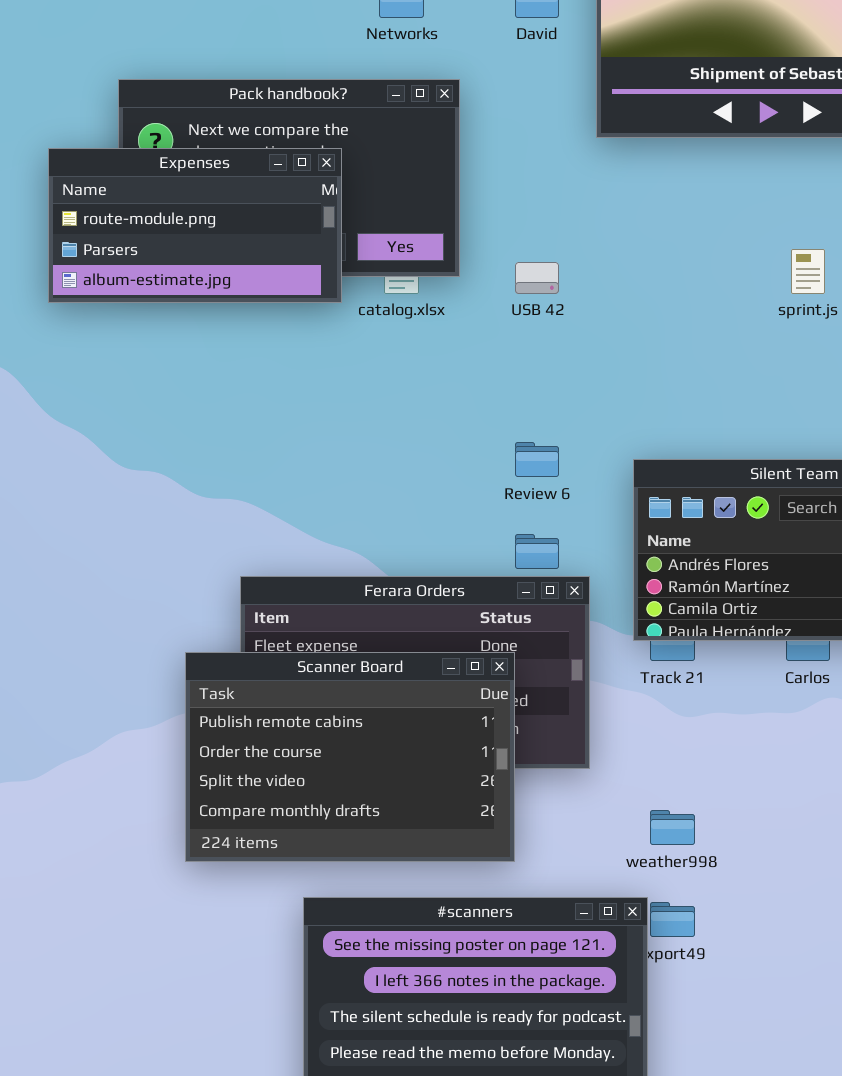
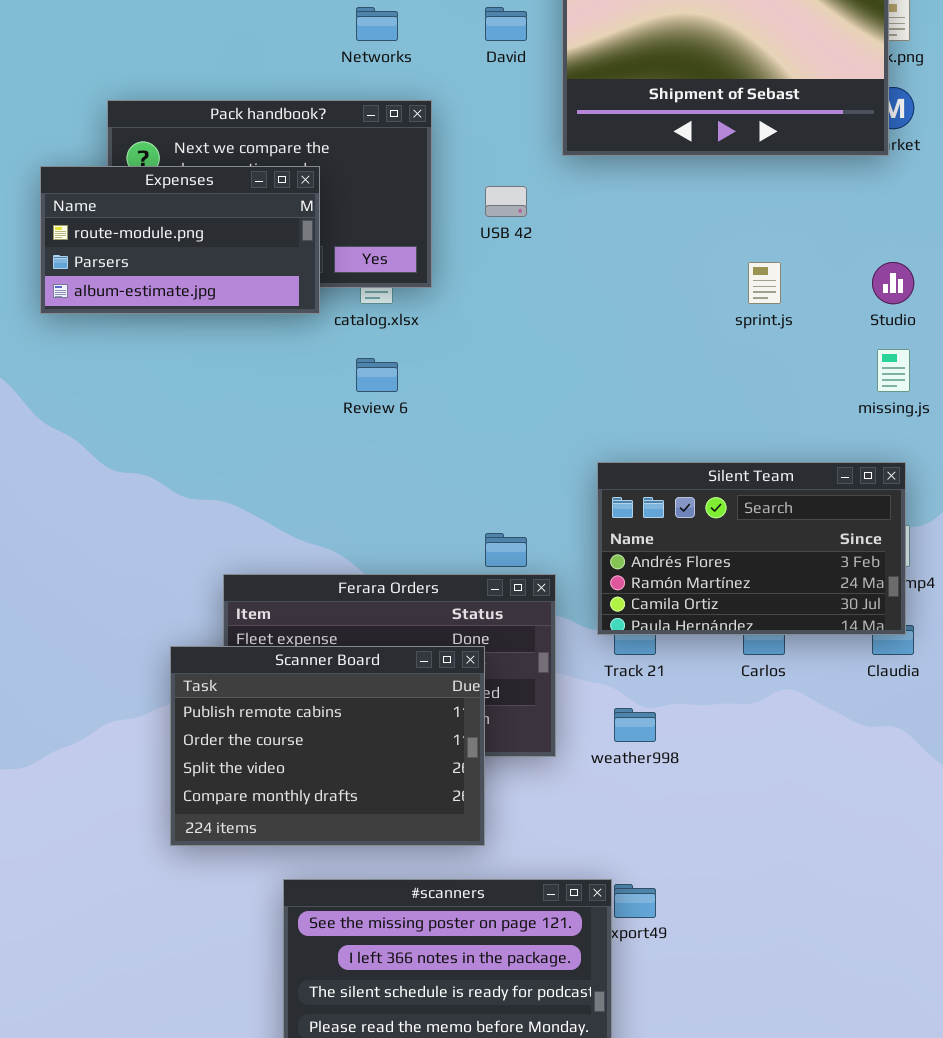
USB 42: [515,262,559,294] -> [485,186,527,217], moved
Review 6: [515,442,559,477] -> [356,358,398,392], moved
weather998: [650,810,695,845] -> [614,708,656,742], moved

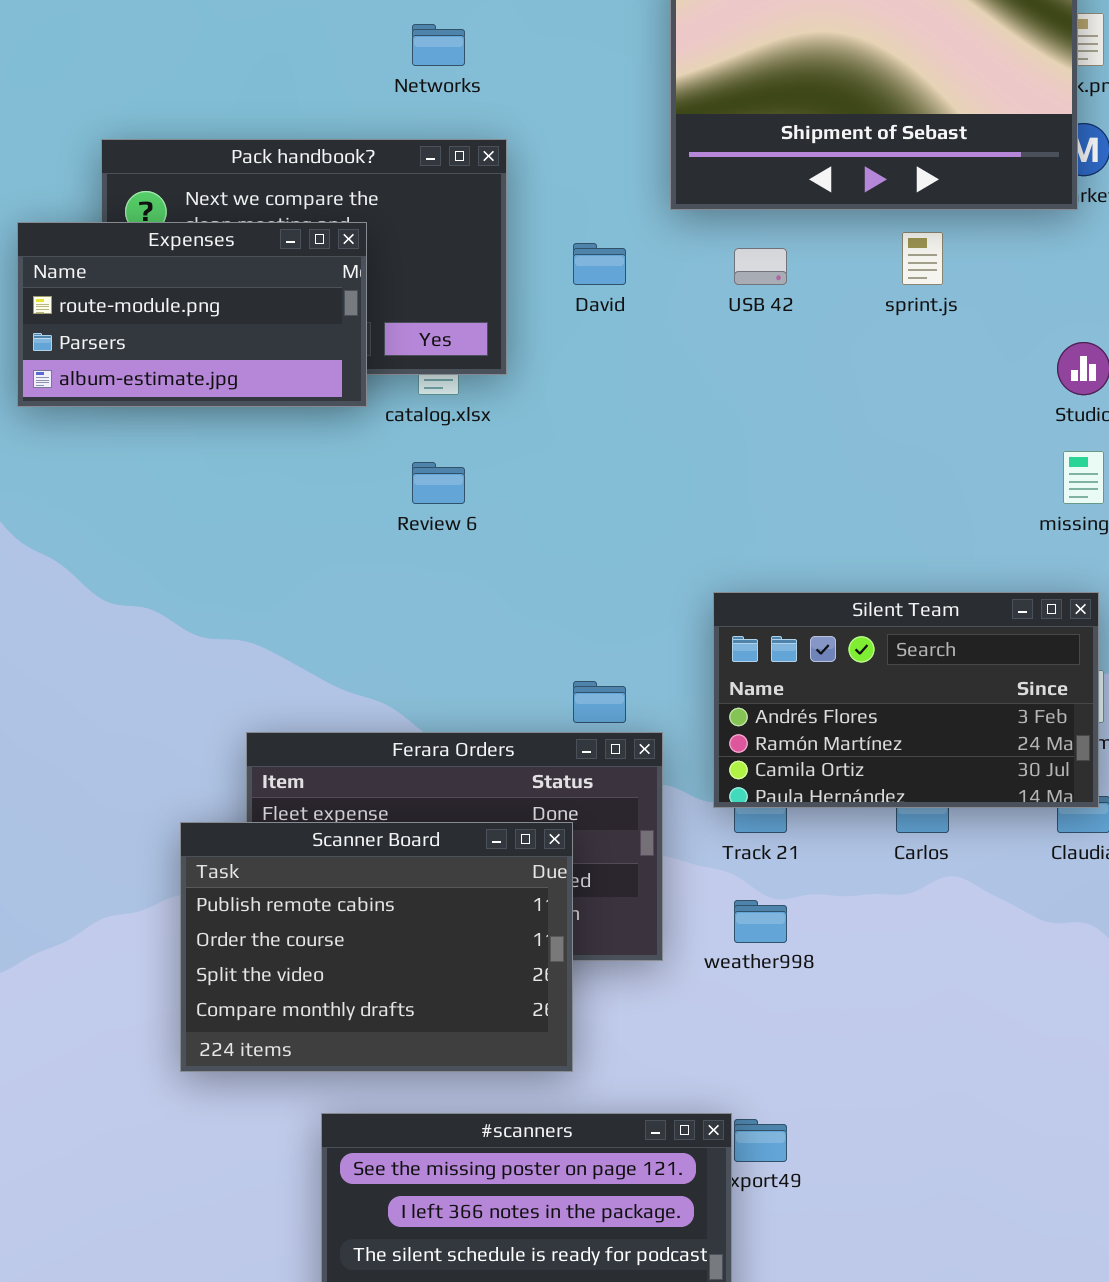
David: [485,7,527,41] -> [573,243,626,285], moved
USB 42: [485,186,527,217] -> [734,248,787,285], moved
sprint.js: [748,262,781,304] -> [902,232,943,285], moved

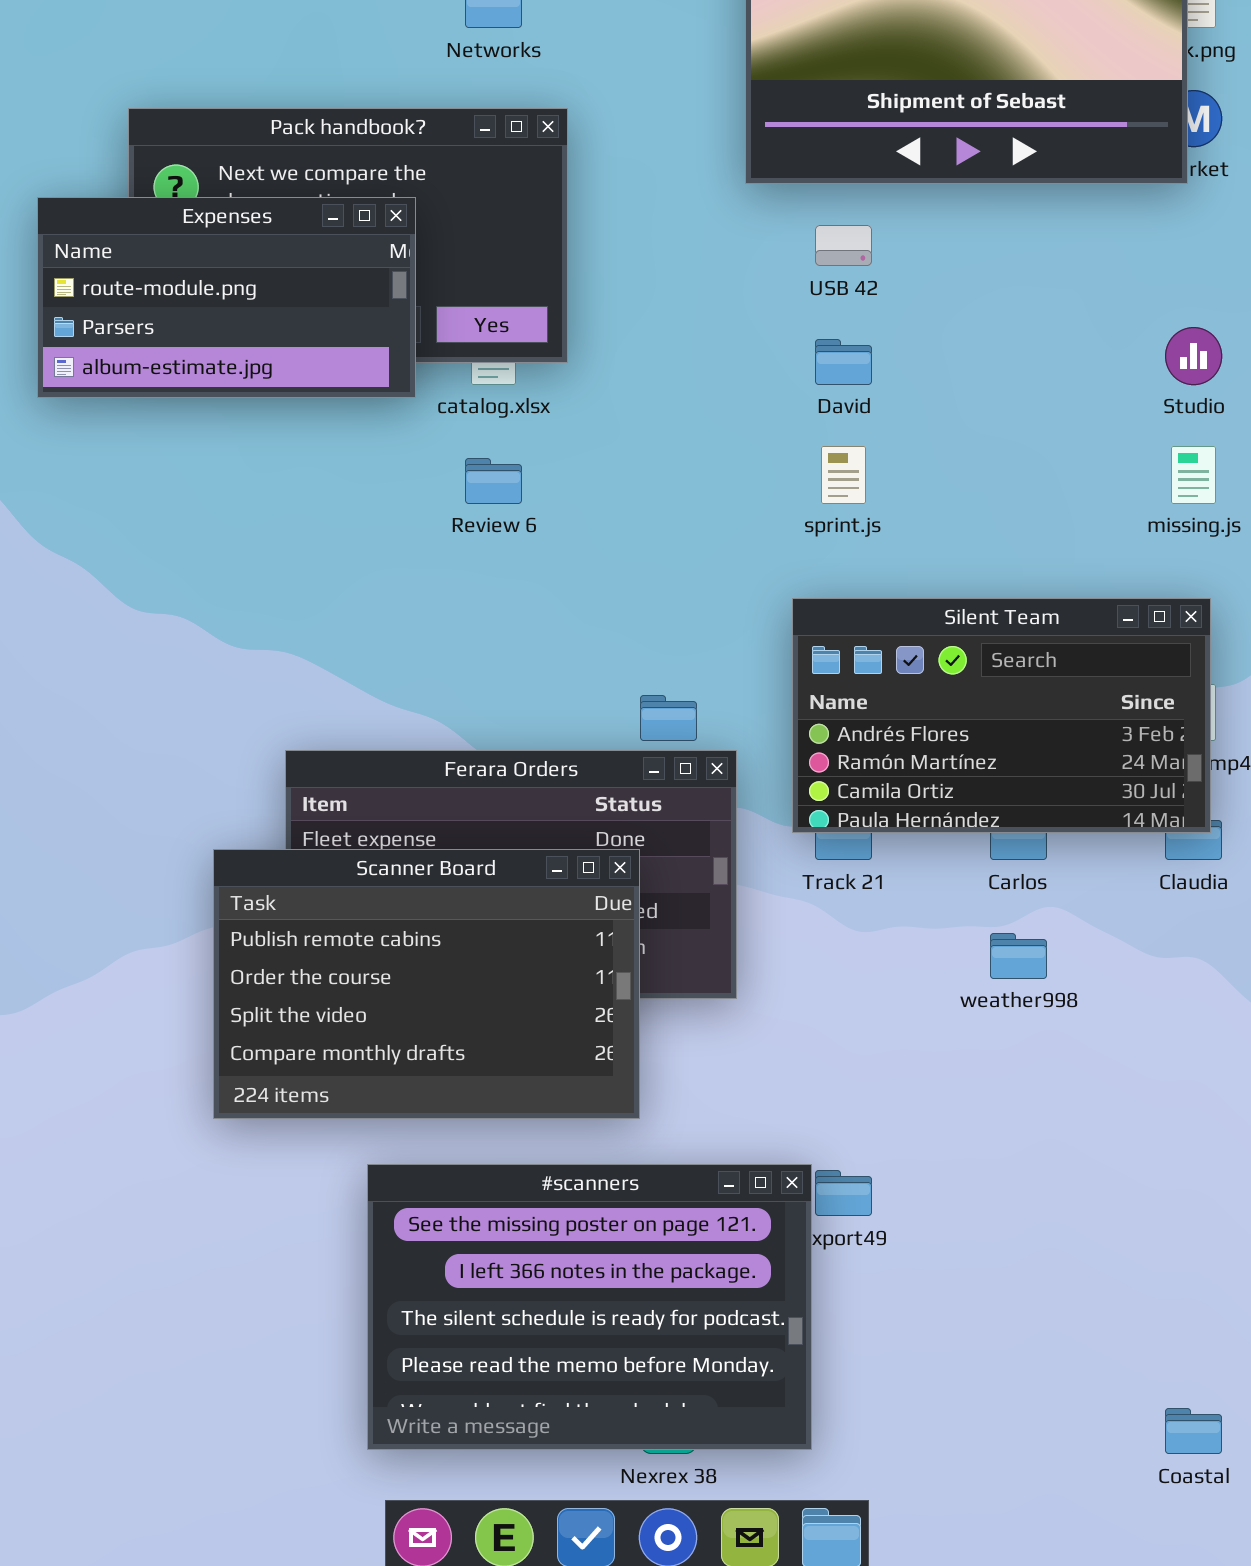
sprint.js: [902,232,943,285] -> [821,446,866,504], moved
David: [573,243,626,285] -> [815,339,872,385], moved
weather998: [734,900,787,943] -> [990,933,1047,979], moved

